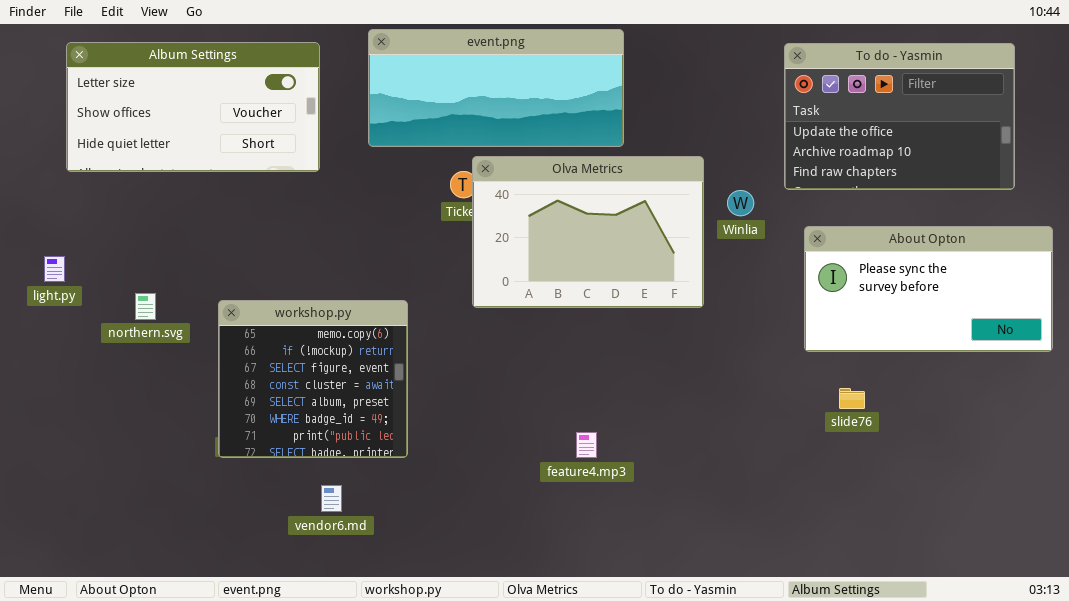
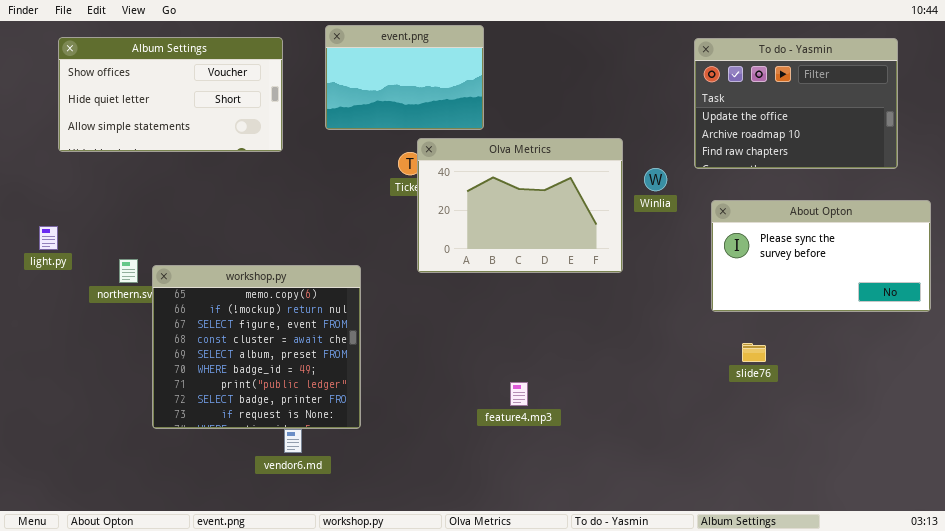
event.png: [368,29,624,147] -> [325,25,484,130], resized
Album Settings: [66,42,320,172] -> [58,37,283,152], scrolled down 1 row
workshop.py: [218,300,408,458] -> [152,265,361,429], resized

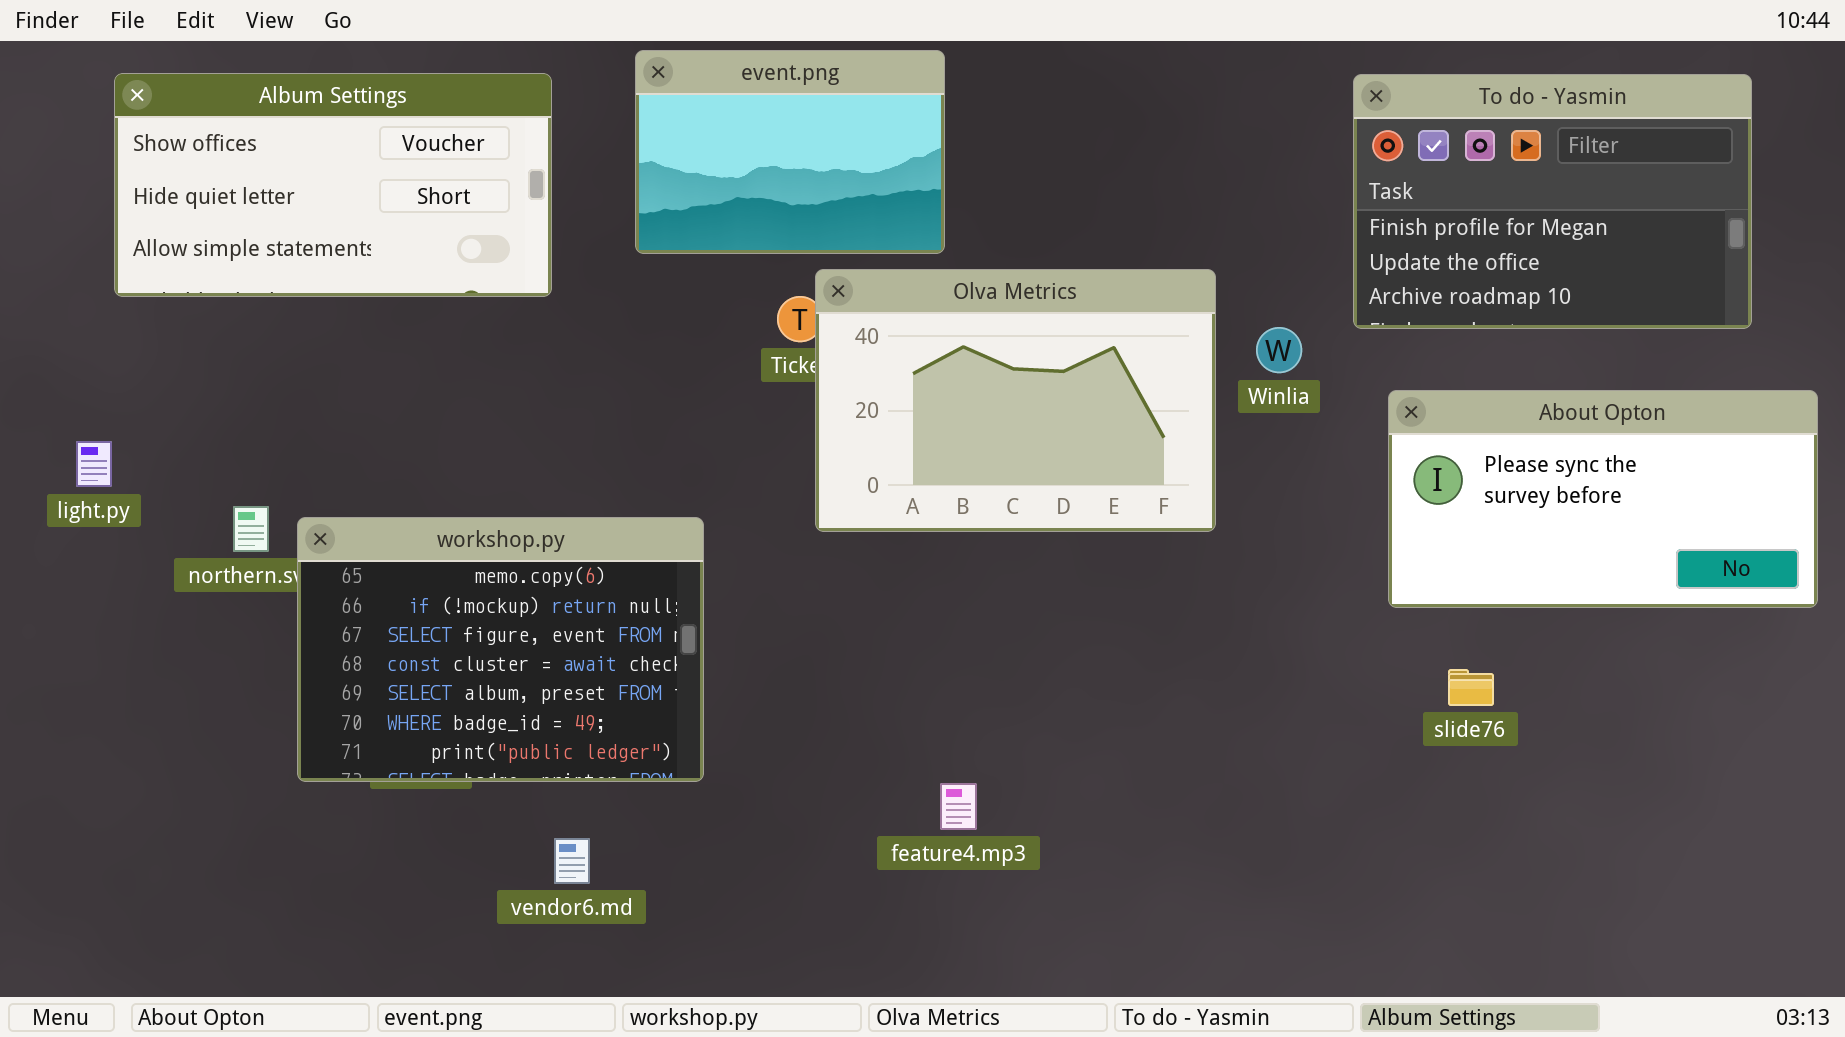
To do - Yasmin: [694,38,898,169] -> [1353,74,1752,329], scrolled up 1 row
workshop.py: [152,265,361,429] -> [297,517,704,782], resized
feature4.mp3: [510,382,528,406] -> [940,783,977,830], moved

